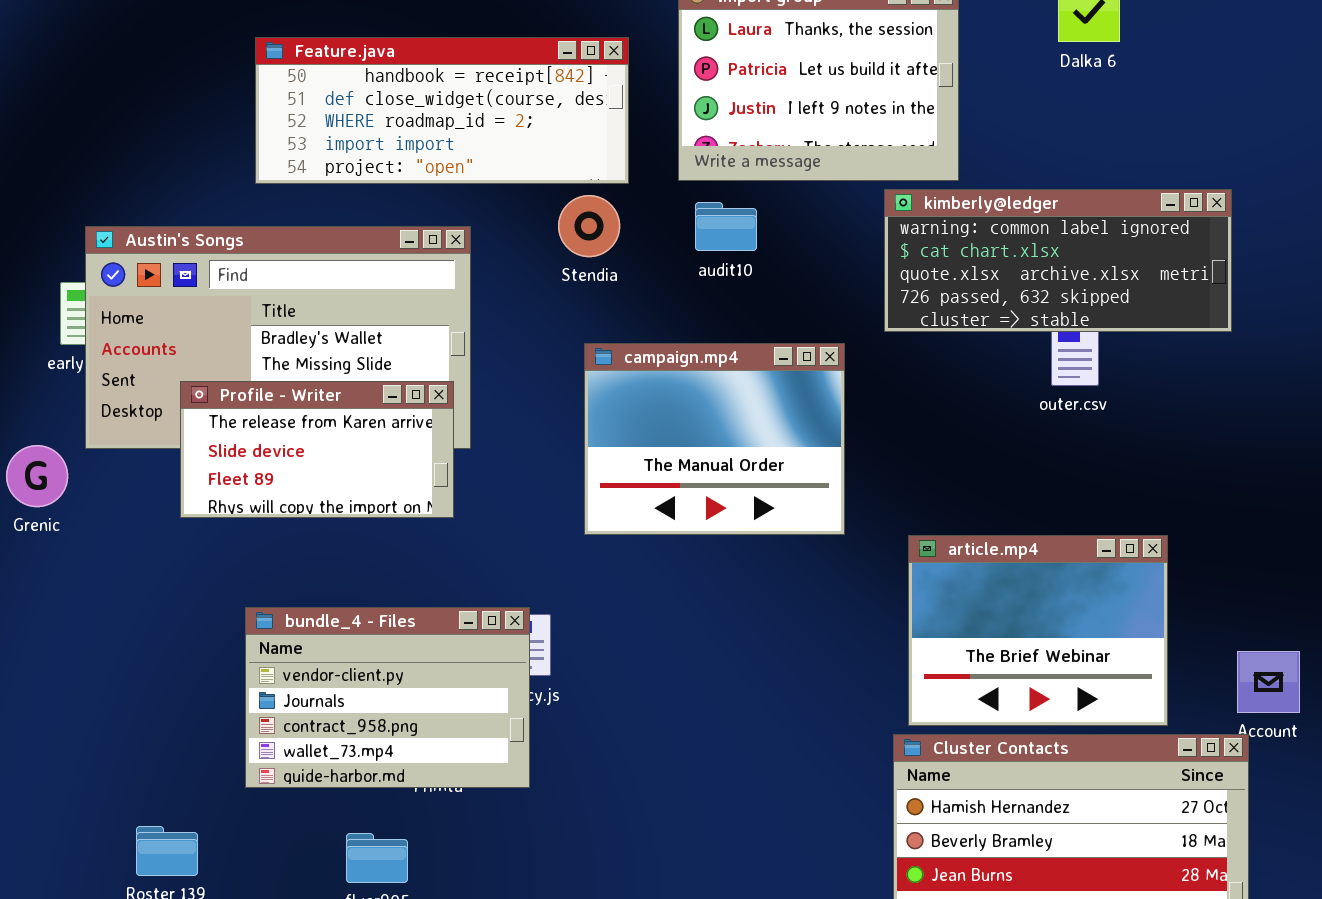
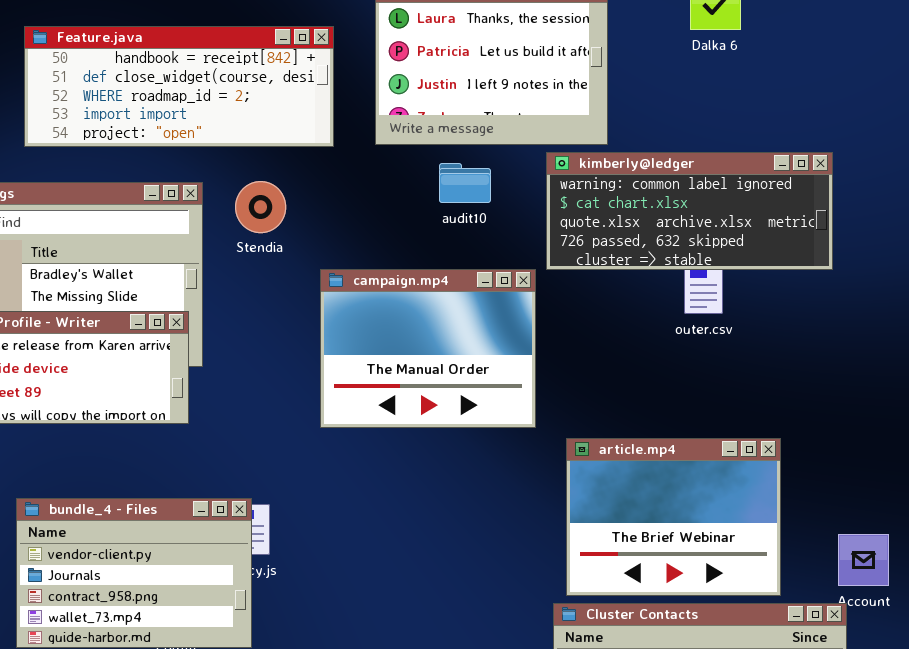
Stendia: [558,195,620,257] -> [235,181,286,233], moved
audit10: [695,202,757,251] -> [439,163,491,203], moved
campaign.mp4: [584,343,845,535] -> [320,269,536,428], moved

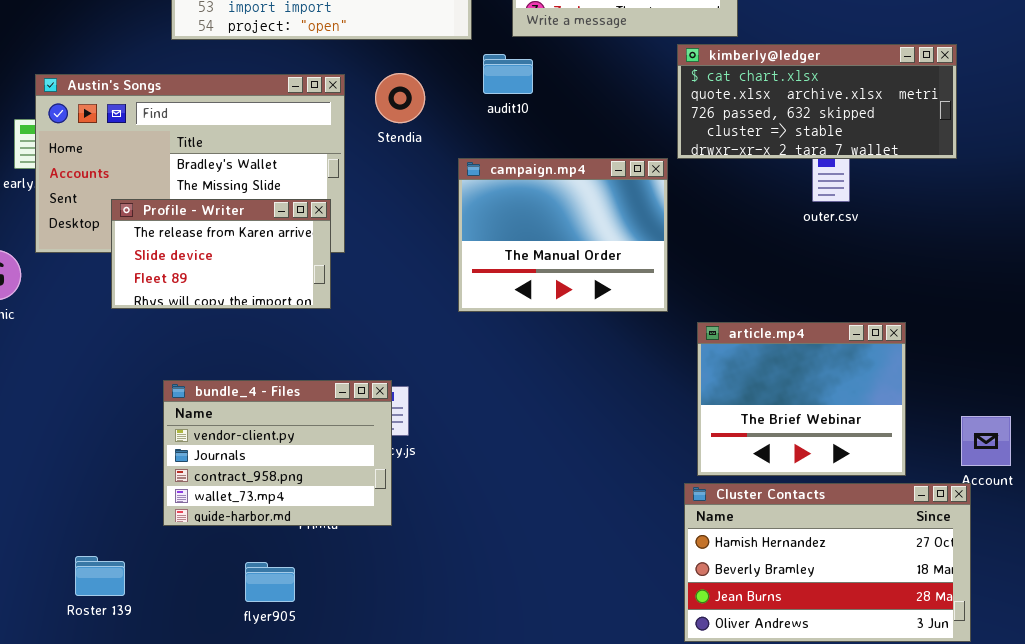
kimberly@ledger: [546,152,833,270] -> [677,44,957,159], scrolled down 1 row
audit10: [439,163,491,203] -> [483,54,533,94], moved

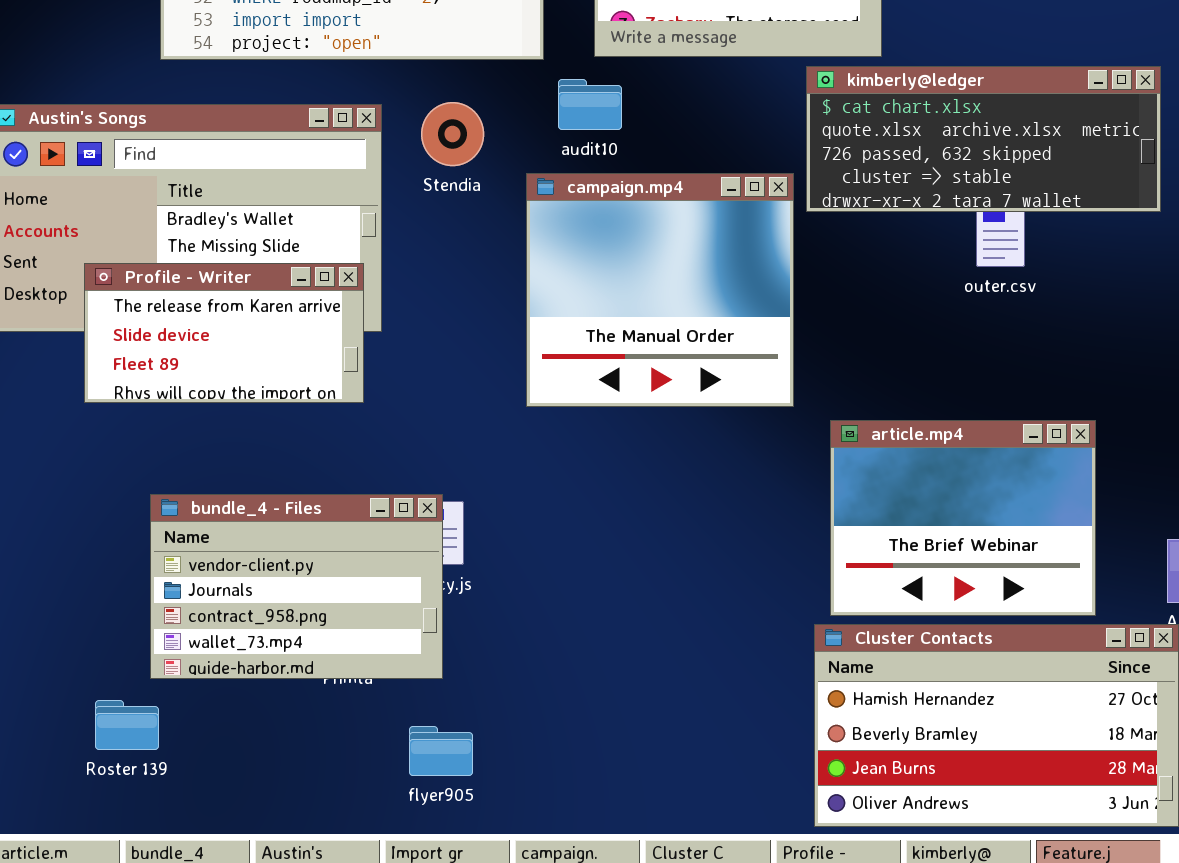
campaign.mp4: [458,158,668,312] -> [526,173,794,407], resized
Roster 139: [75,556,125,596] -> [95,700,159,750], moved
flyer905: [245,562,295,602] -> [409,726,473,776], moved

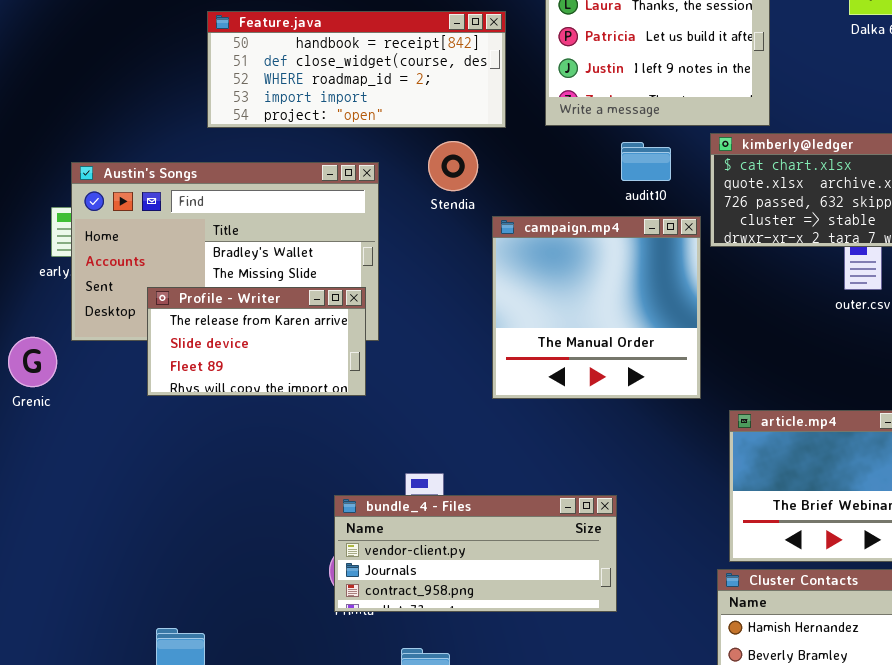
audit10: [558,79,622,130] -> [621,142,671,181], moved
Stendia: [421,102,484,166] -> [428,141,478,191], moved
bundle_4 - Files: [150,494,443,679] -> [334,495,617,612], moved, resized

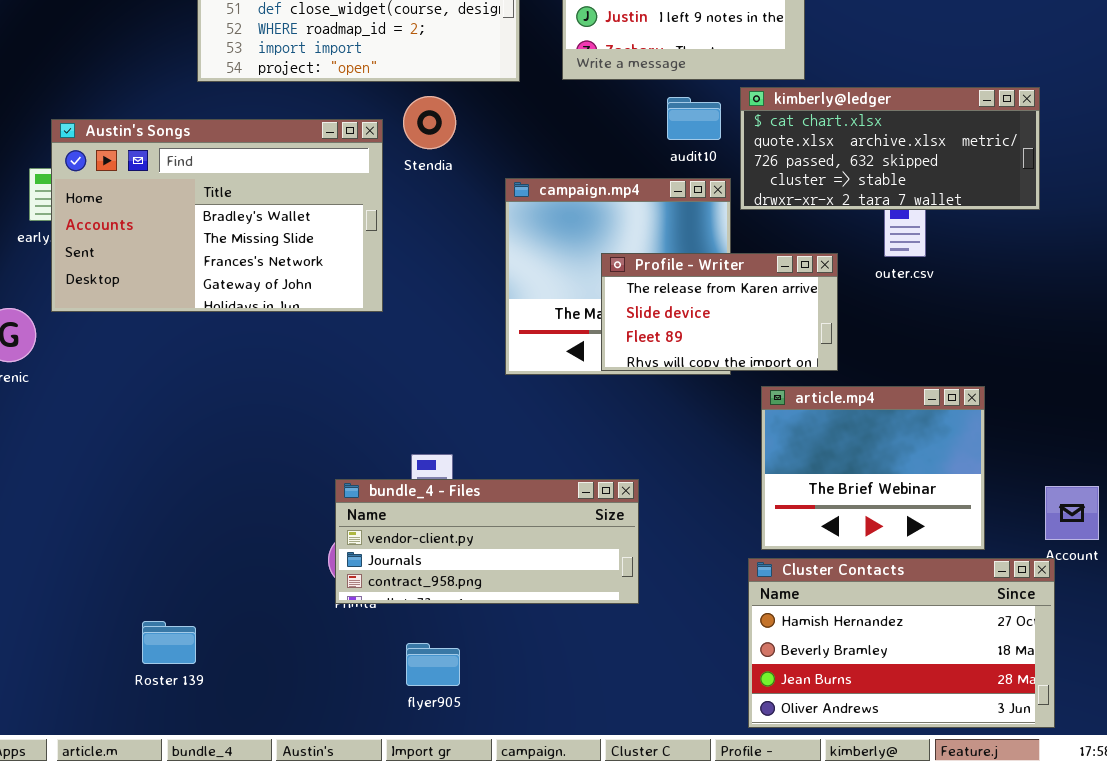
Stendia: [428,141,478,191] -> [403,96,456,149], moved
audit10: [621,142,671,181] -> [667,97,721,140], moved
Profile - Writer: [147,287,366,396] -> [601,253,838,371], moved

